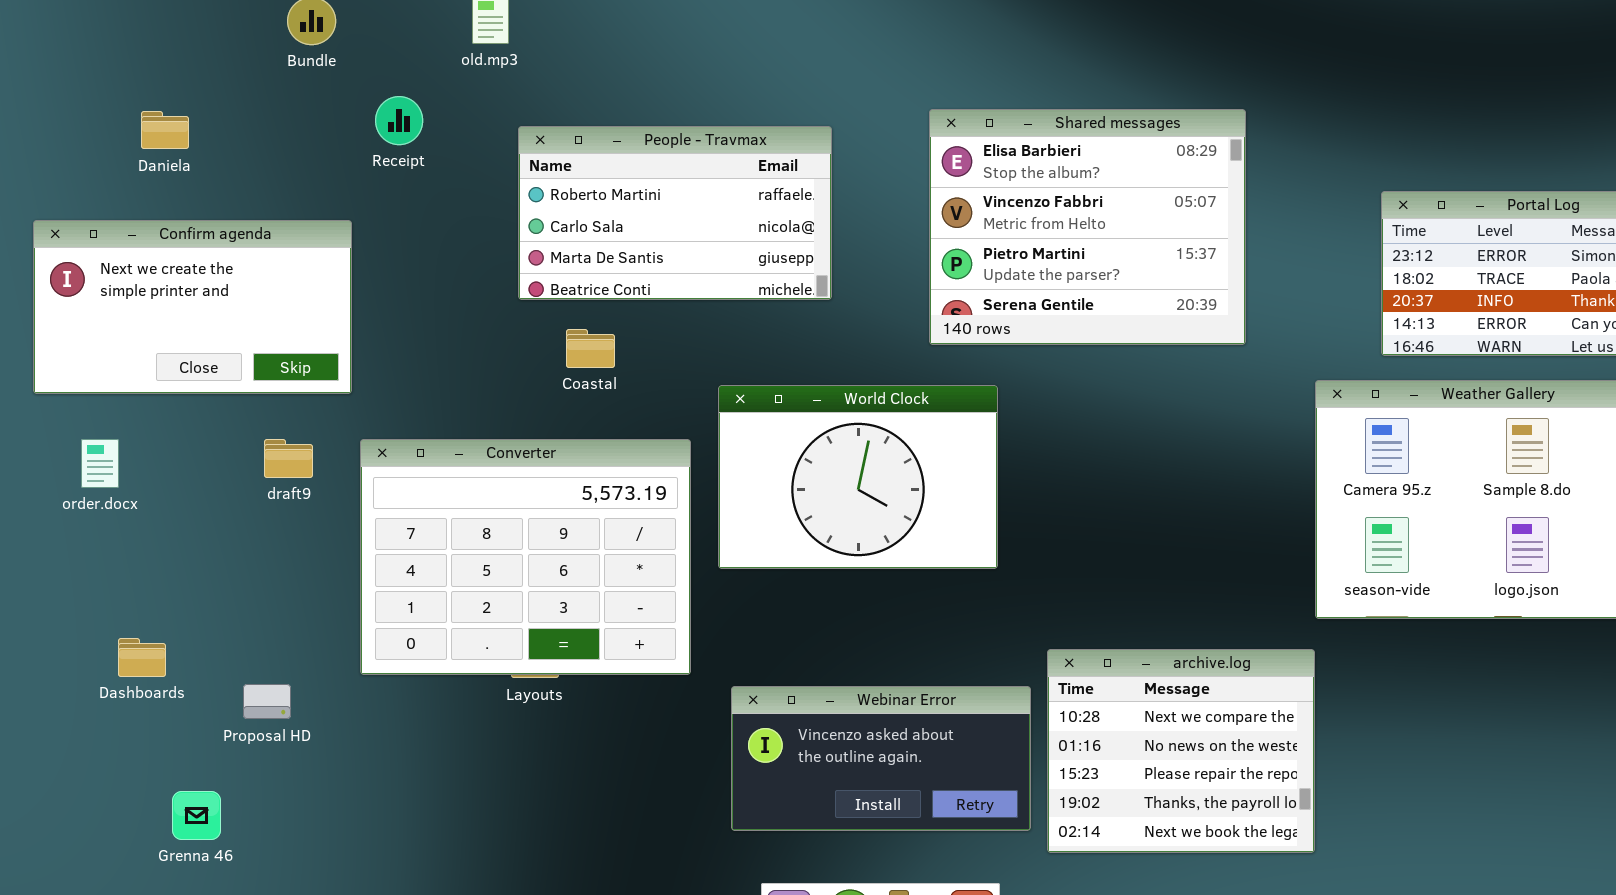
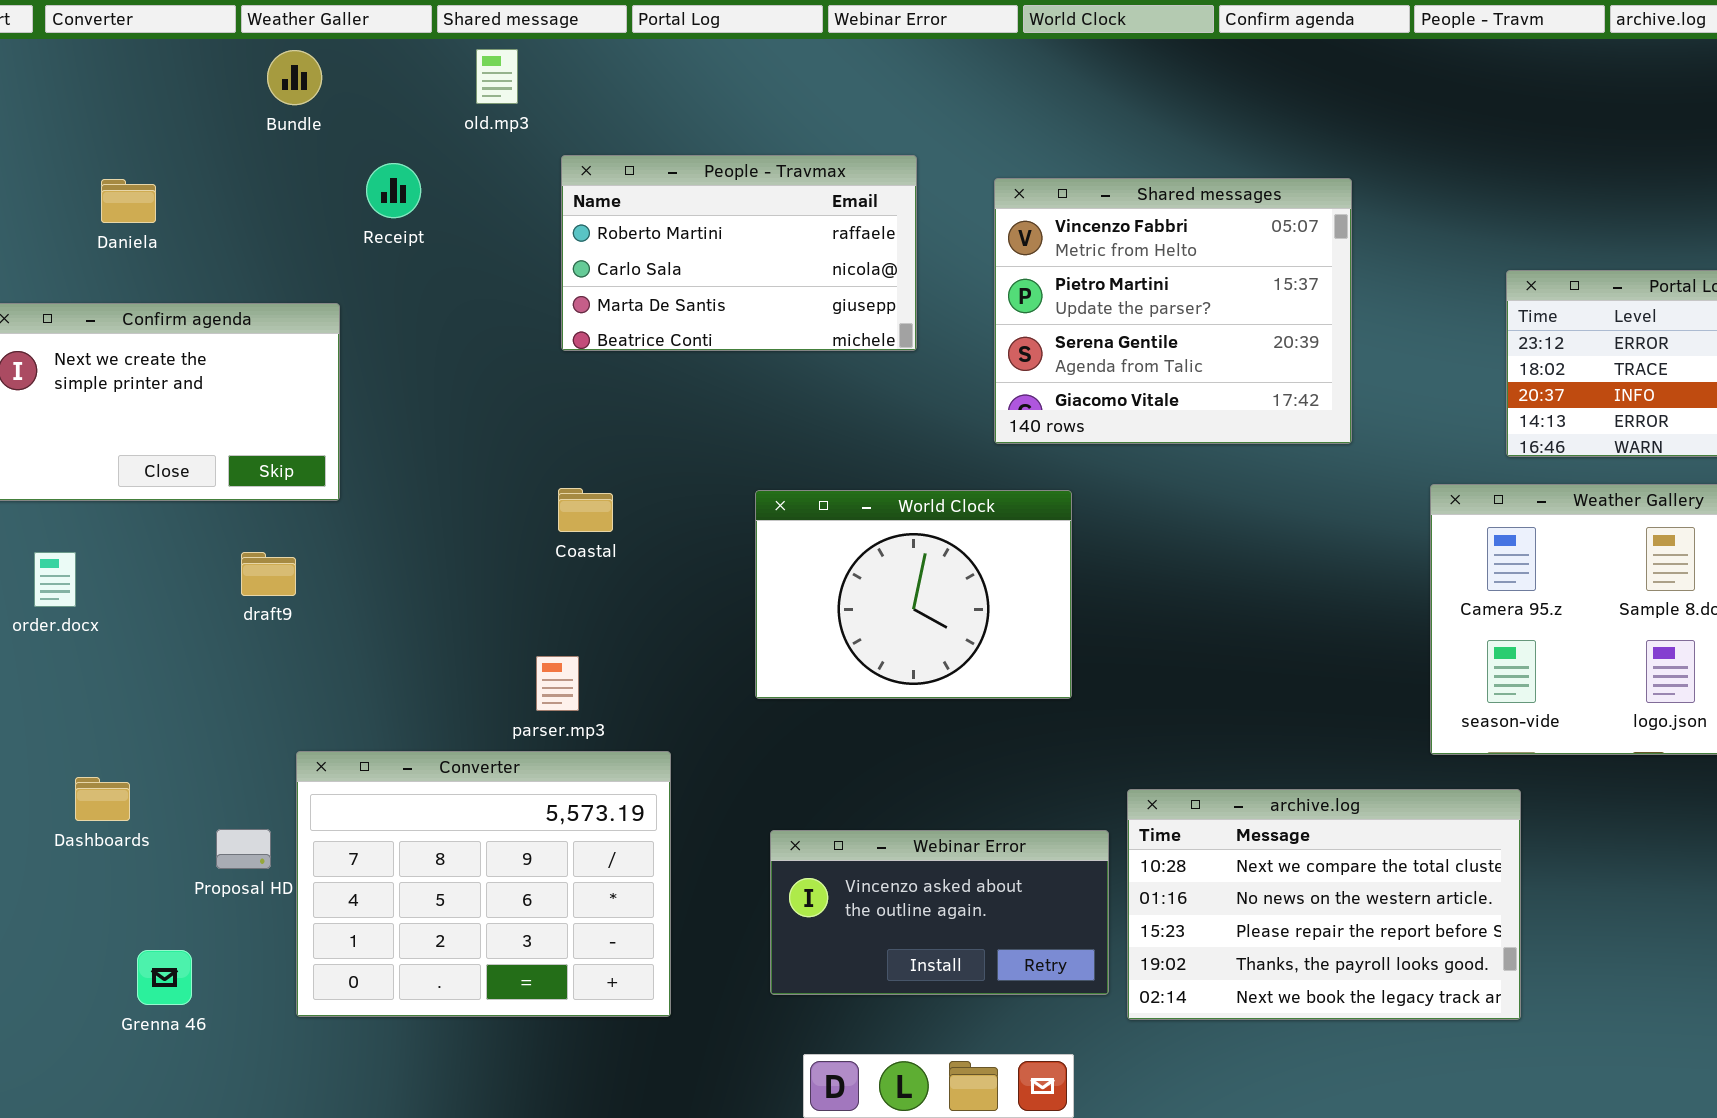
Shared messages: [929,109,1246,345] -> [994,178,1352,444], scrolled down 1 row
People - Travmax: [518,126,832,300] -> [561,155,917,351], moved
Coastal: [566,329,615,368] -> [558,488,613,532], moved
Converter: [360,439,691,675] -> [296,751,671,1017], moved
archive.log: [1047,649,1315,853] -> [1127,789,1521,1020], resized

